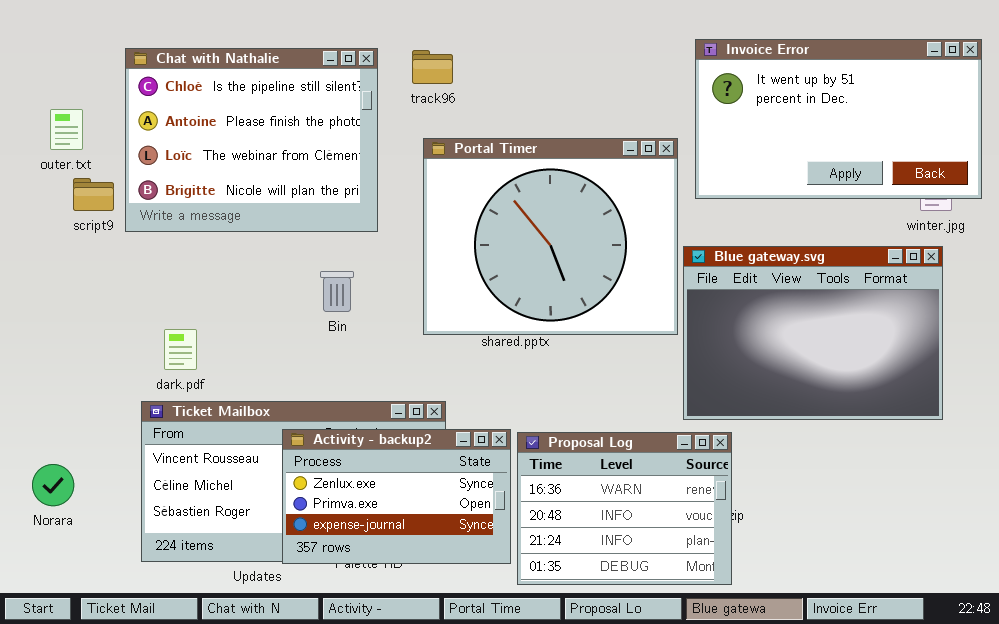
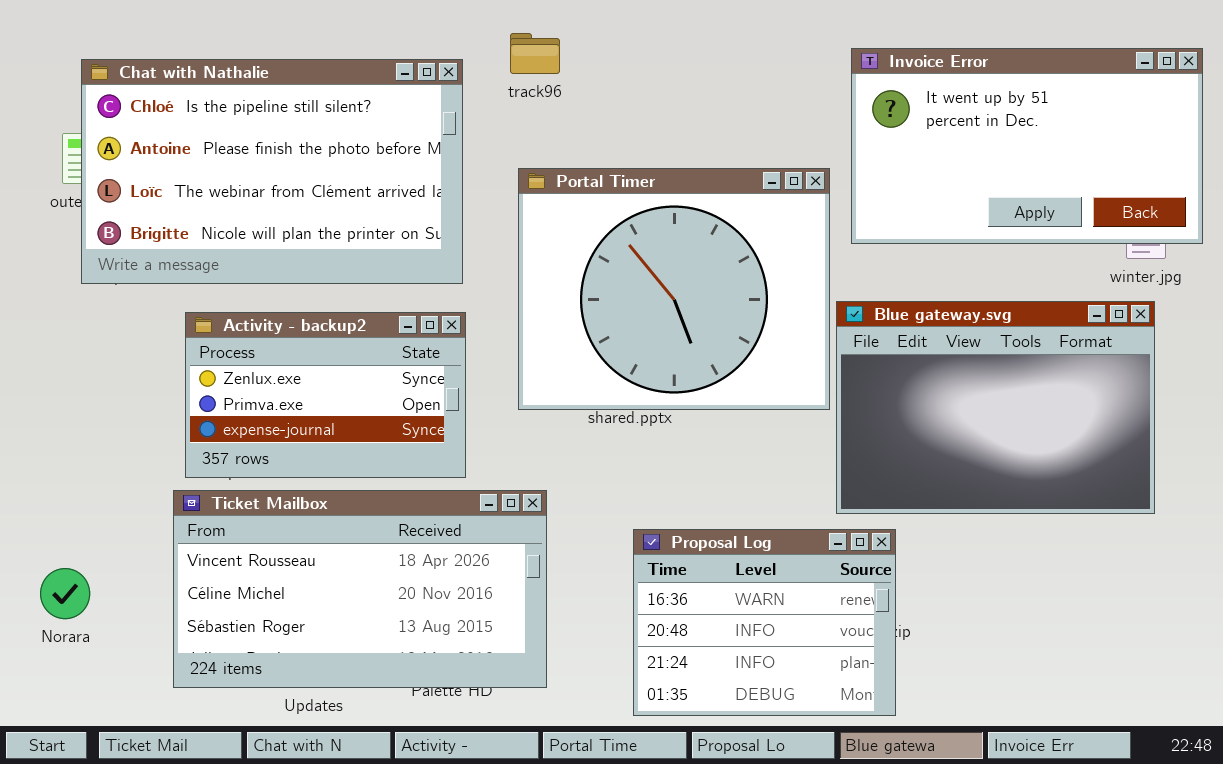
Chat with Nathalie: [125,48,378,232] -> [81,59,463,284], resized
track96: [412,50,453,84] -> [510,33,560,74], moved
Activity - backup2: [282,429,511,564] -> [185,312,466,478], moved

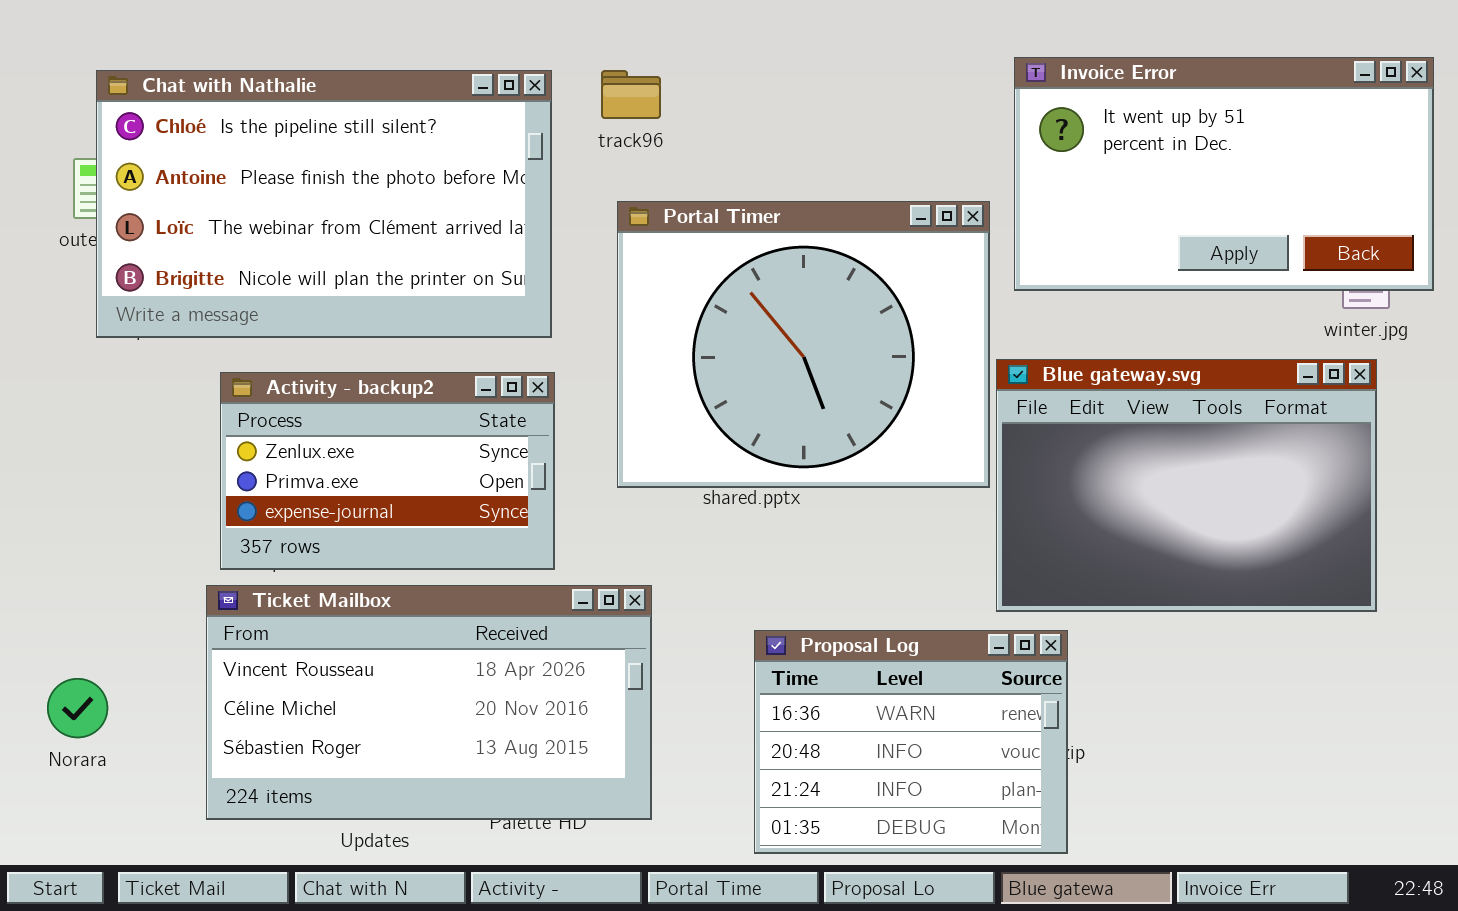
track96: [510,33,560,74] -> [601,70,661,119], moved

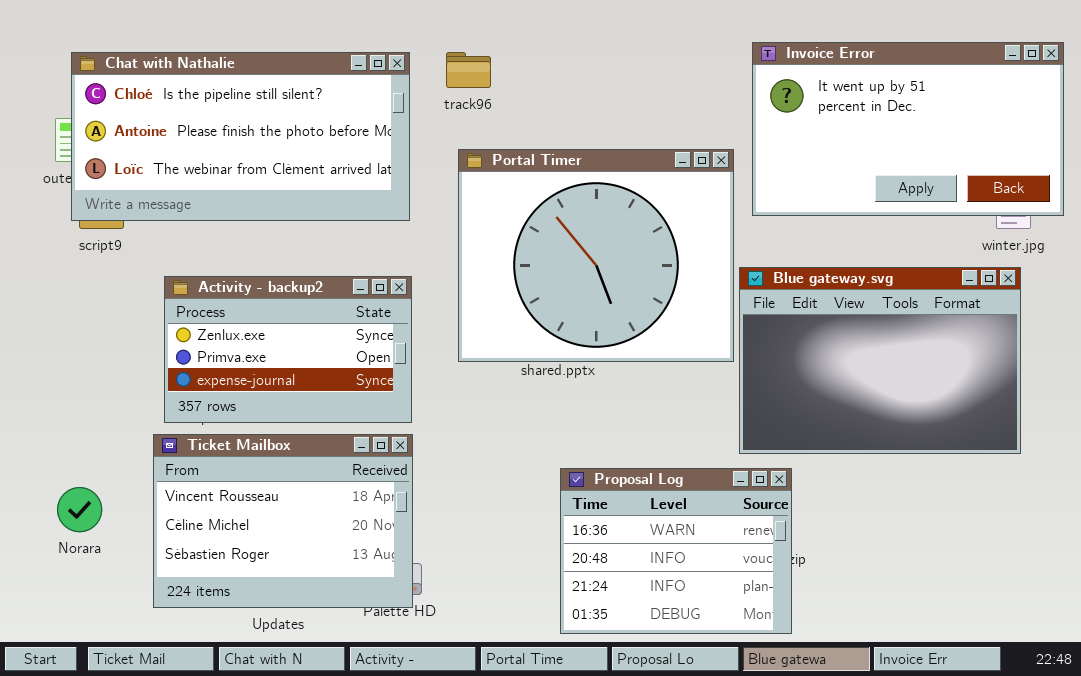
Chat with Nathalie: [96,70,552,338] -> [71,52,410,221], resized
Ticket Mailbox: [206,585,652,820] -> [153,434,413,608], resized
Norara: [47,678,108,738] -> [57,487,102,532], moved

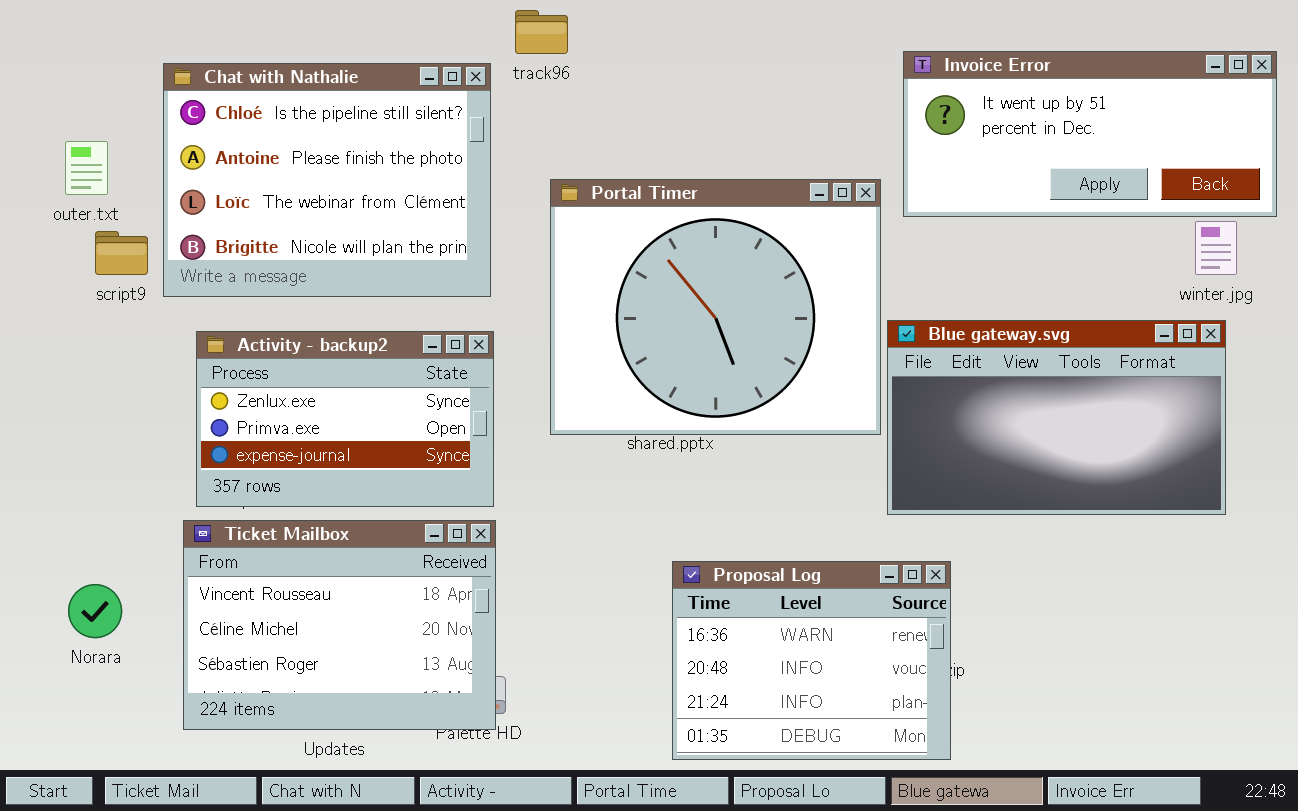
Invoice Error: [752,42,1064,216] -> [903,51,1277,217], resized
Chat with Nathalie: [71,52,410,221] -> [163,63,491,297], resized
track96: [446,52,491,88] -> [515,10,568,54], moved
Blue gateway.svg: [739,267,1021,454] -> [887,320,1226,515], resized

